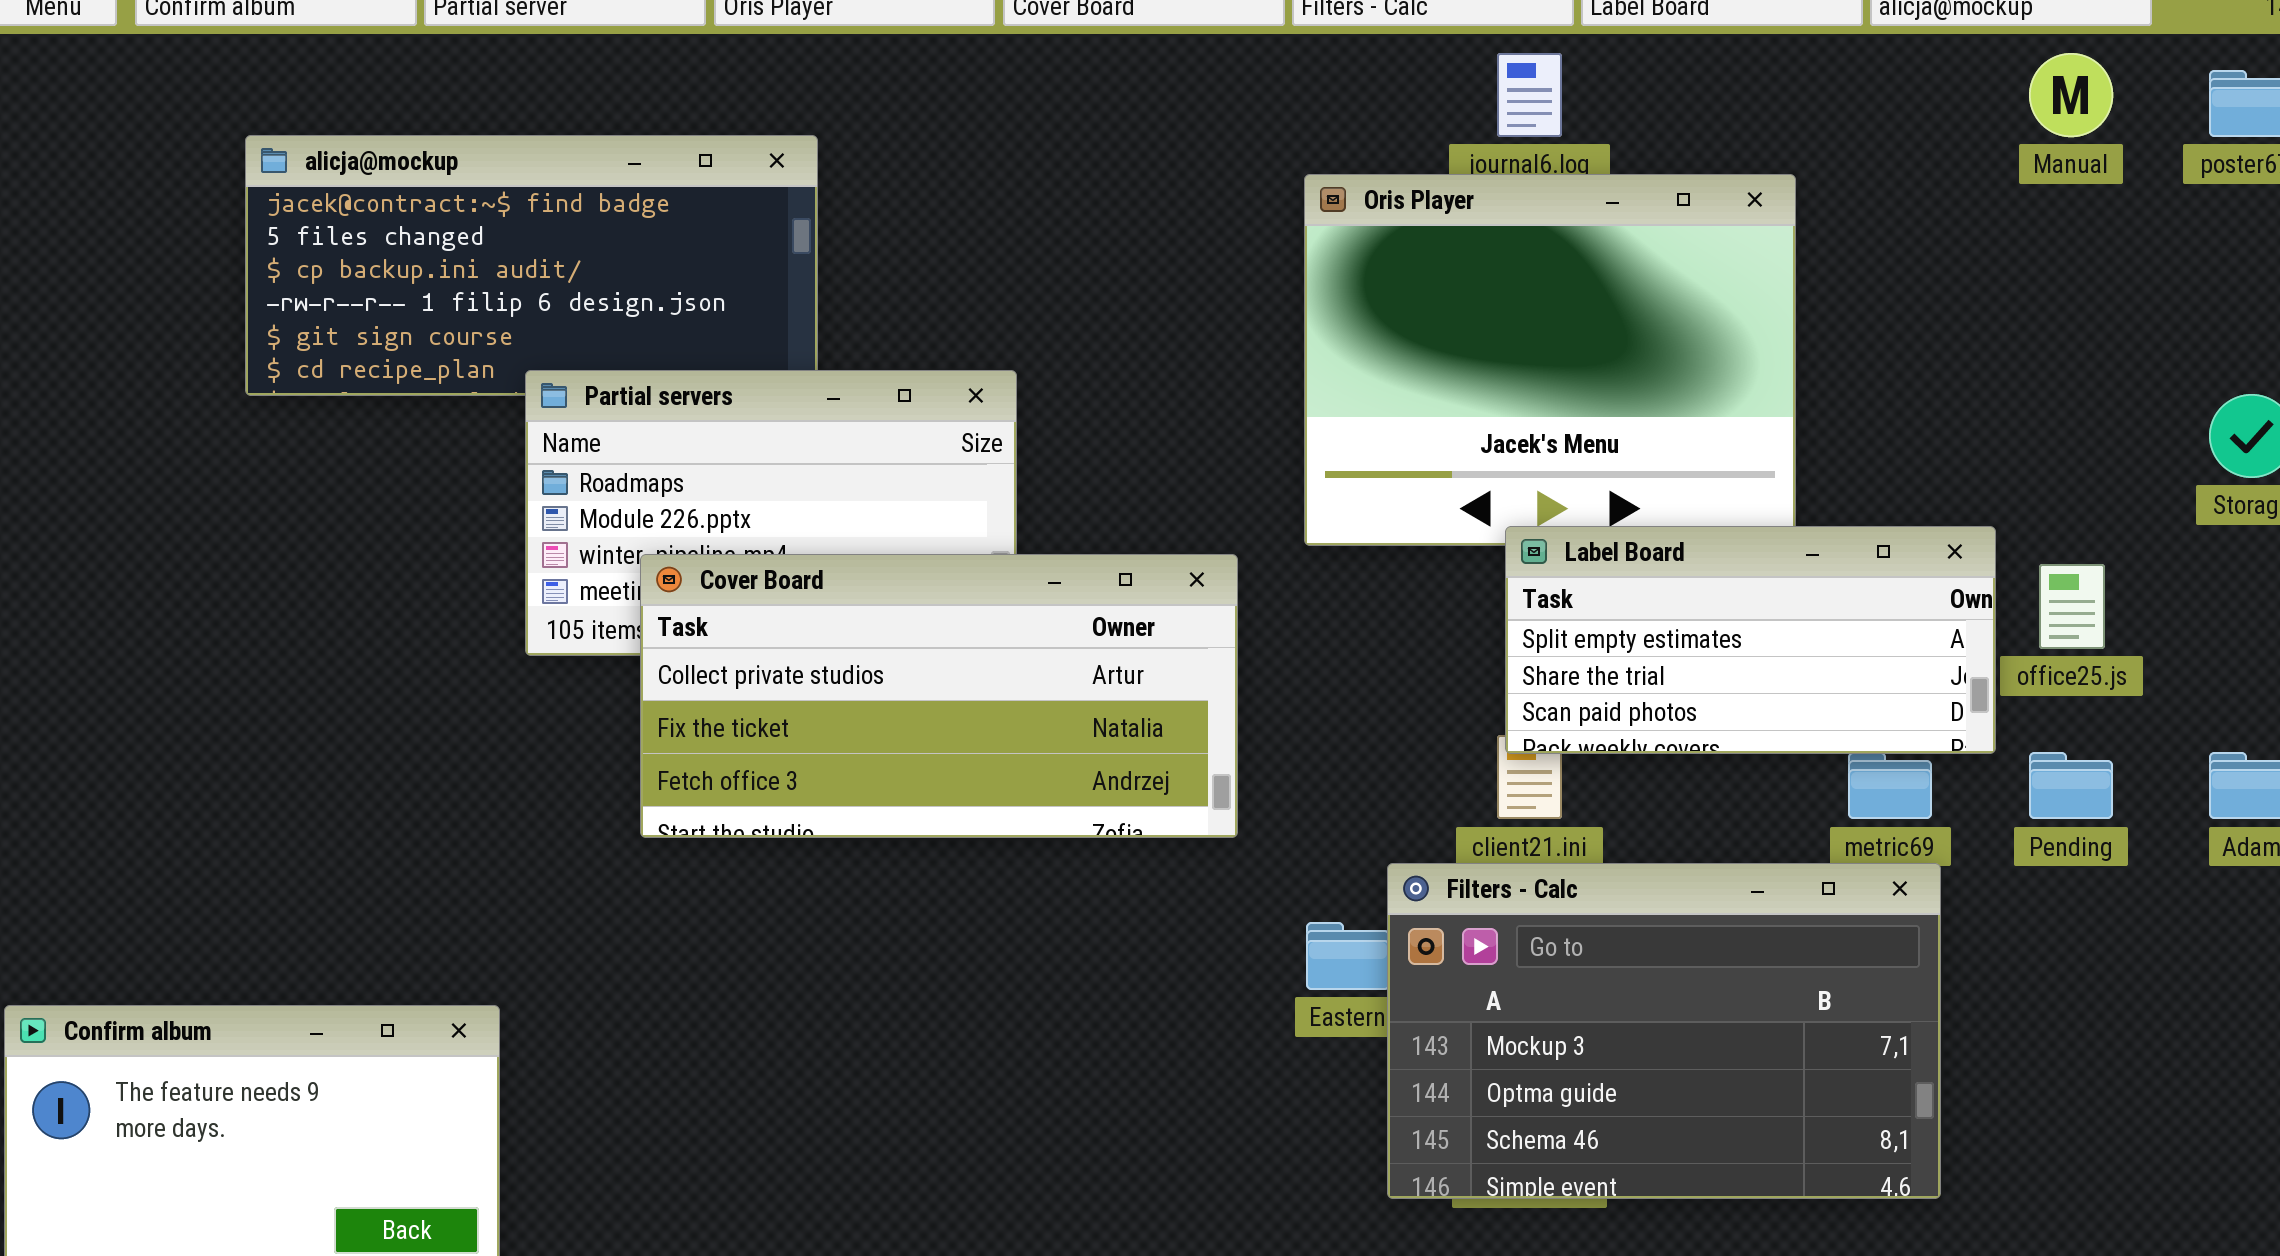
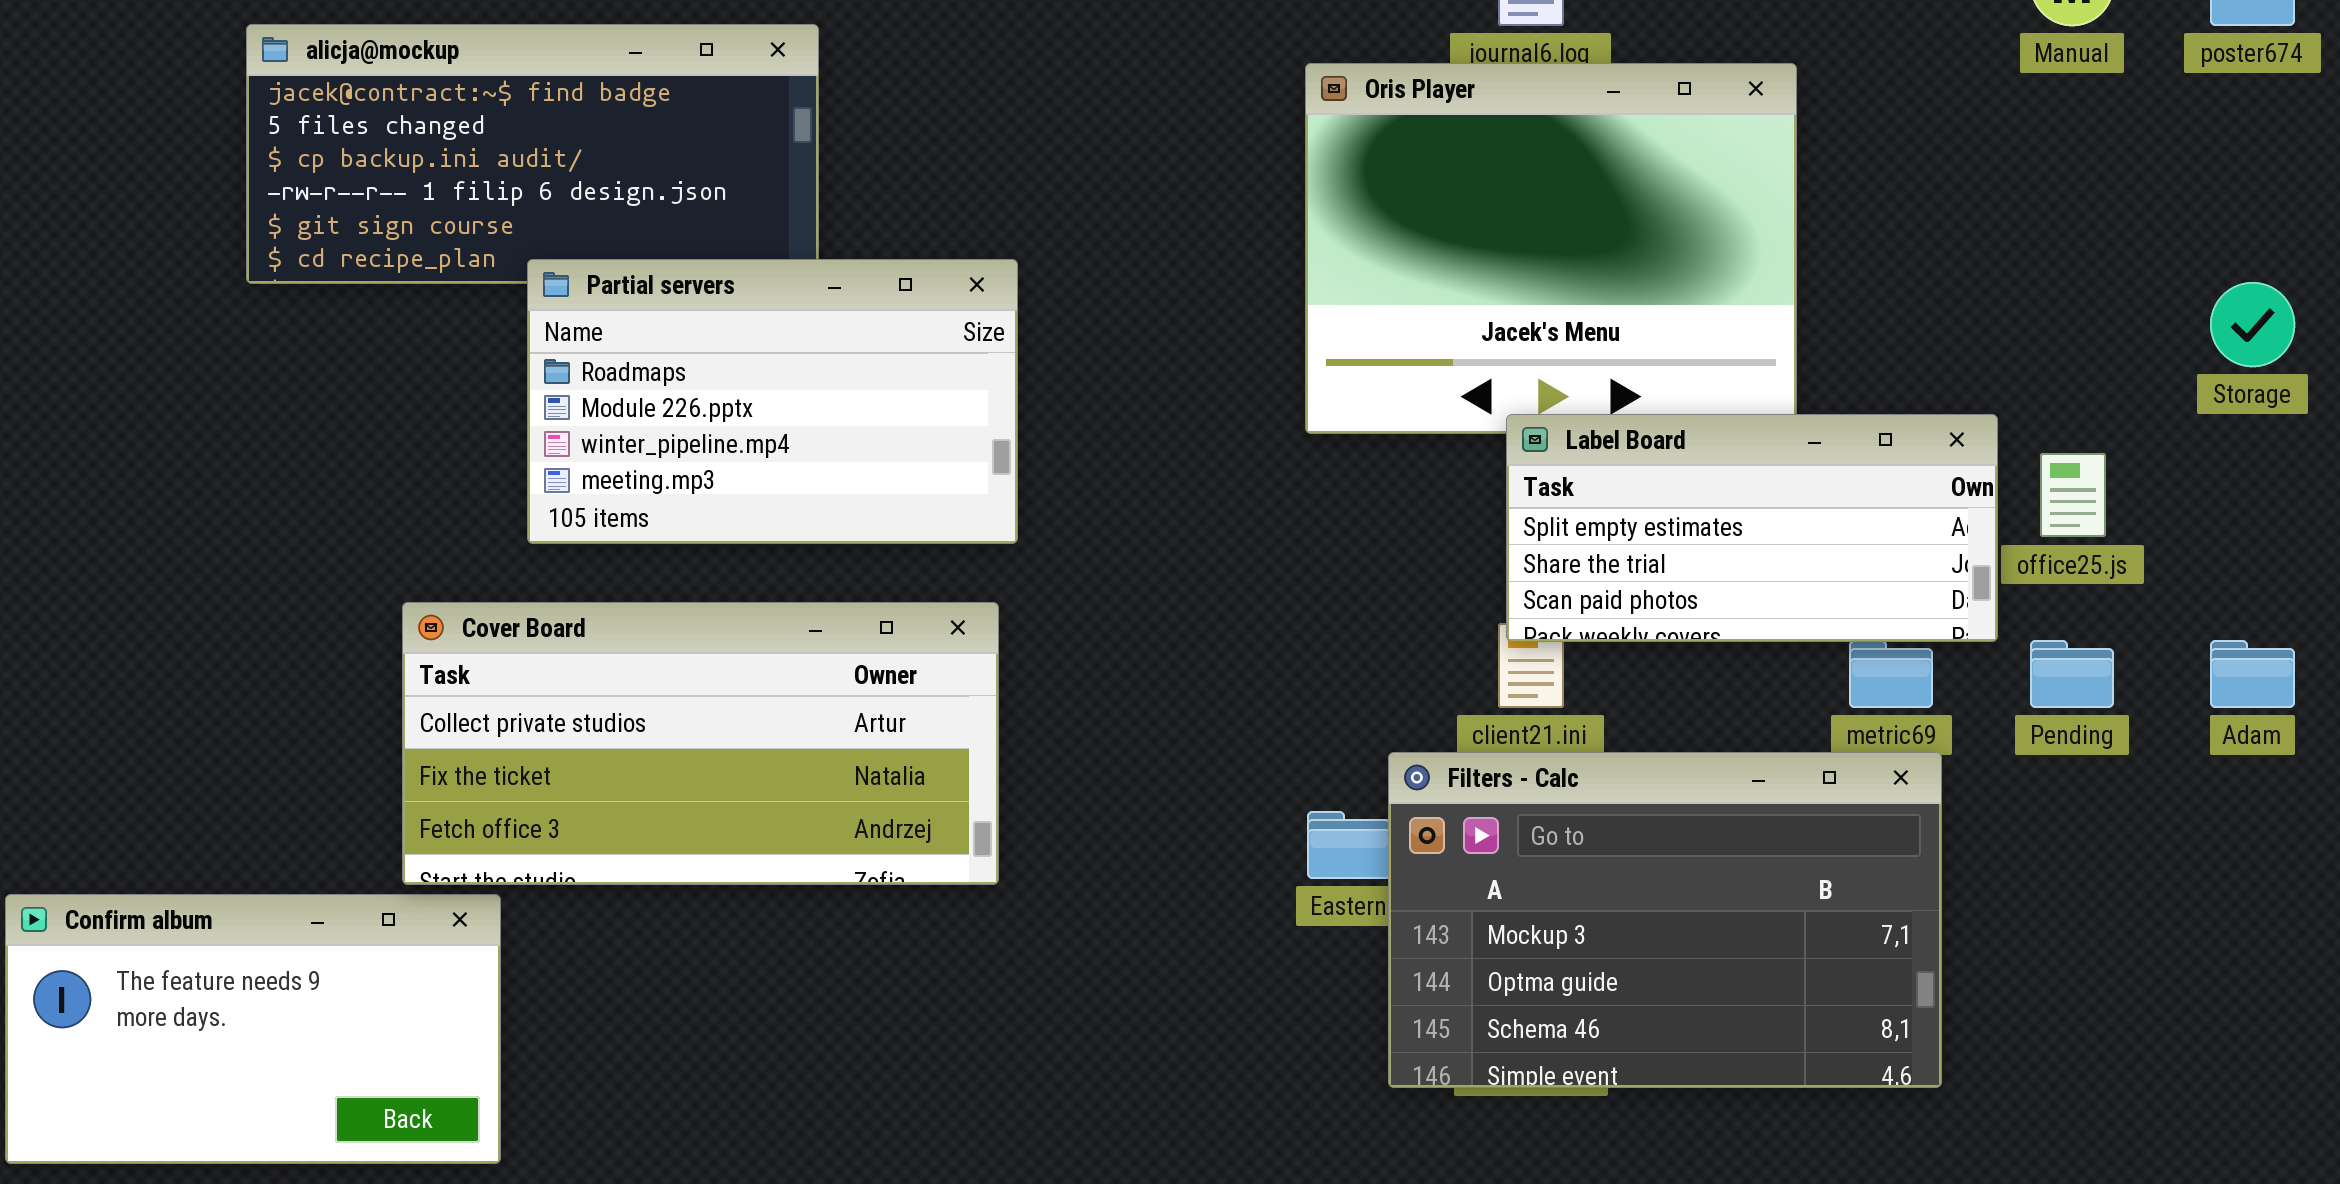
Cover Board: [640,554,1238,838] -> [402,602,999,885], moved

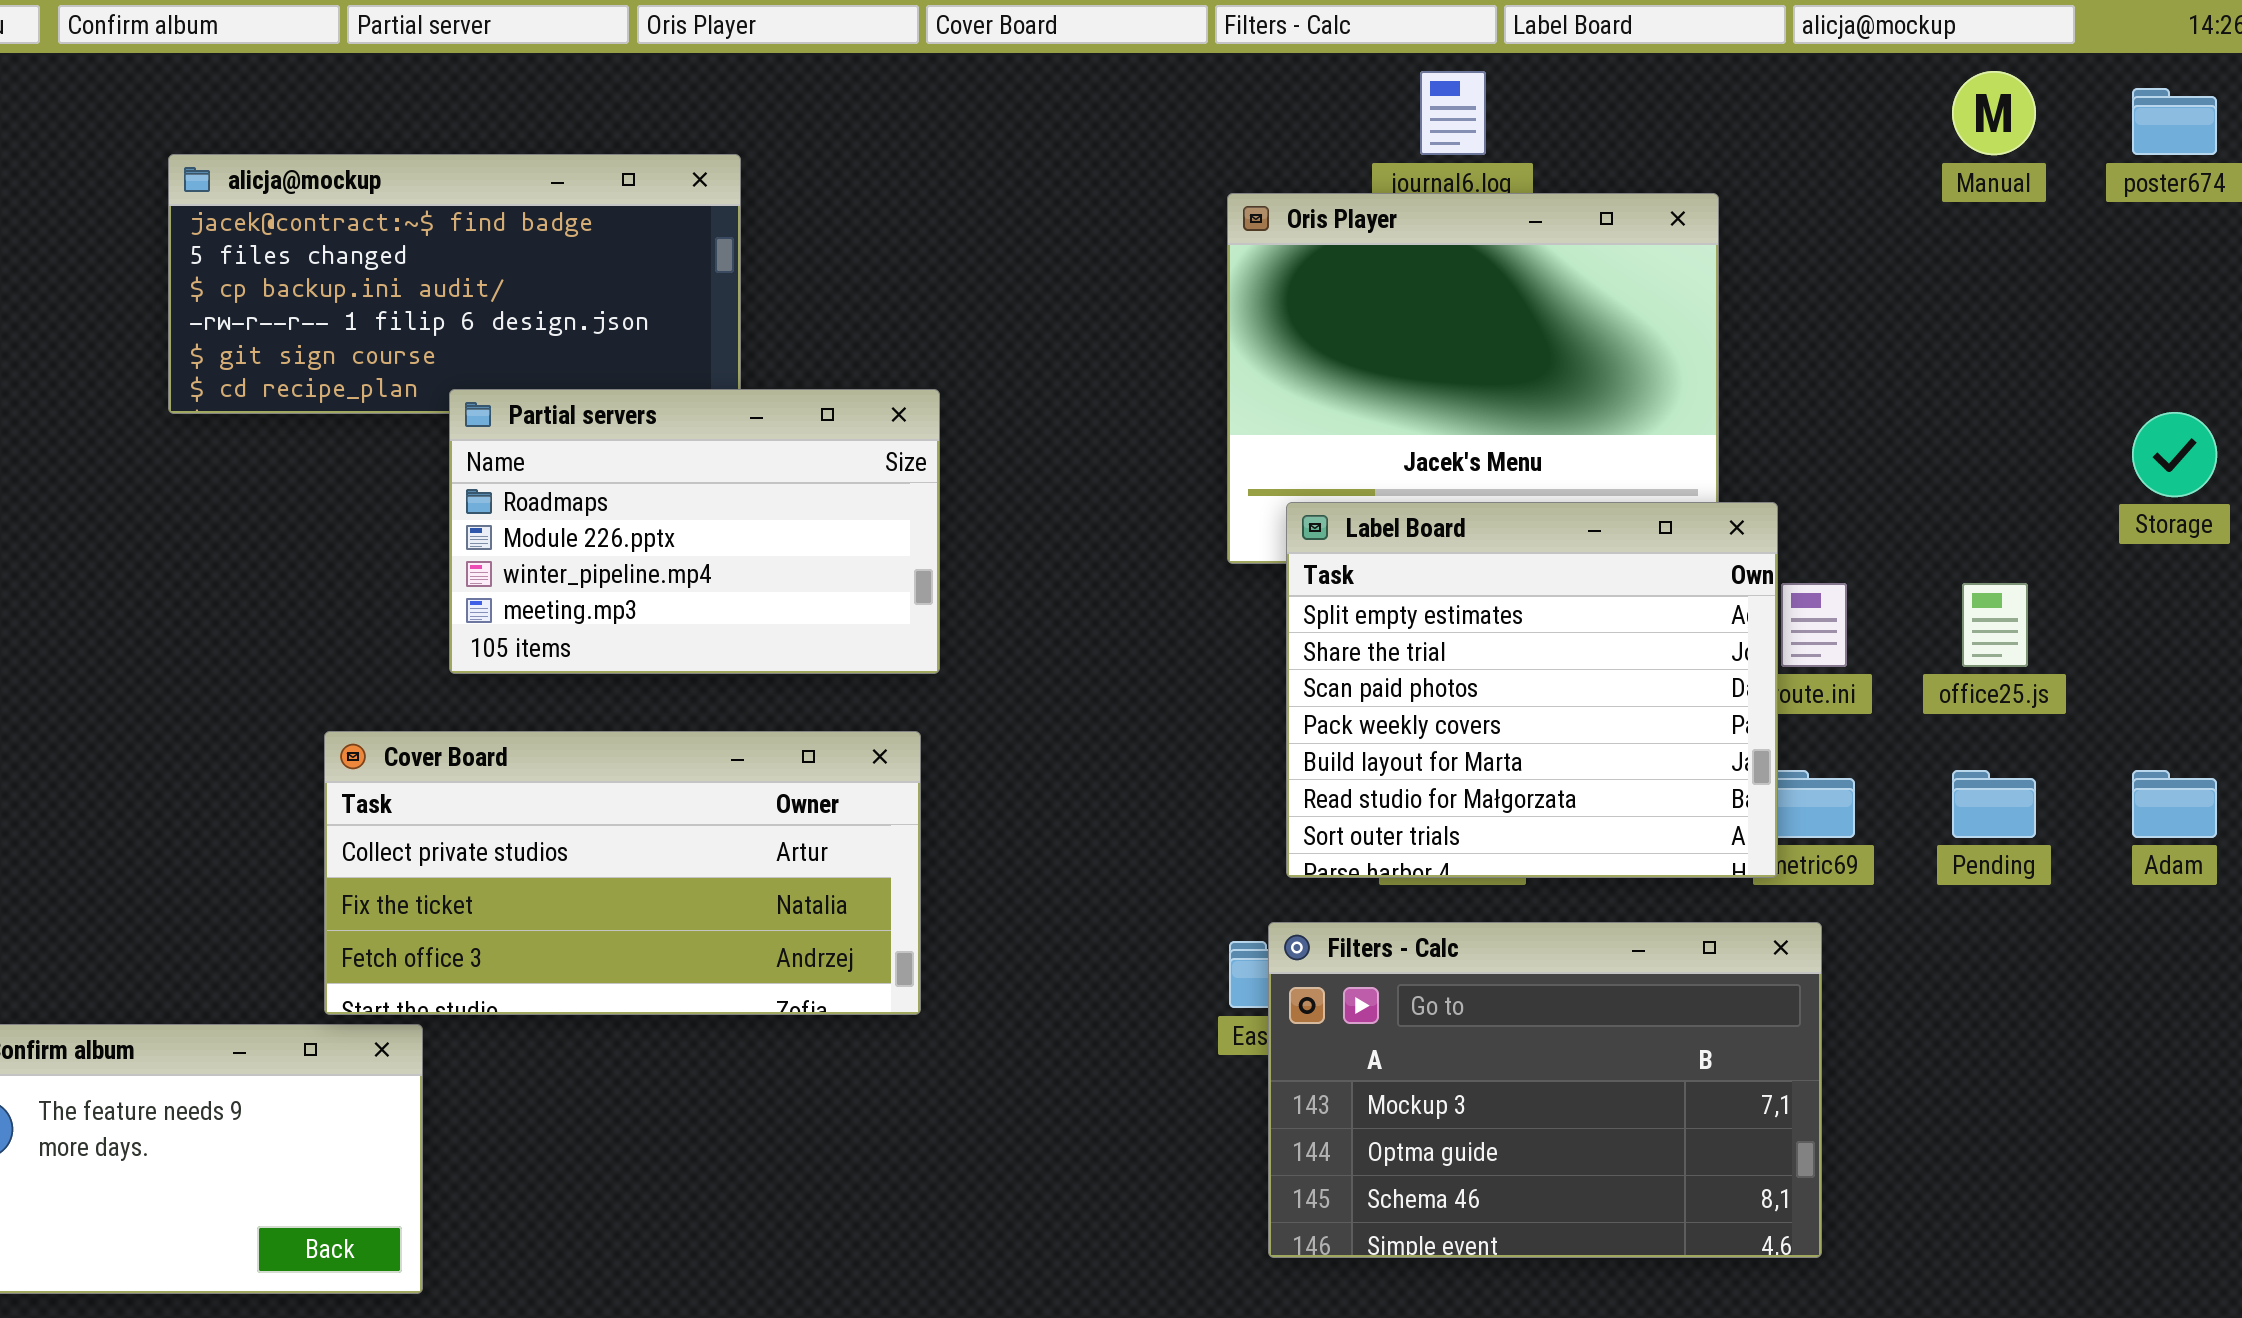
Label Board: [1506,414,1998,642] -> [1286,502,1778,878], moved, resized
Filters - Calc: [1388,752,1942,1088] -> [1268,922,1822,1258], moved

